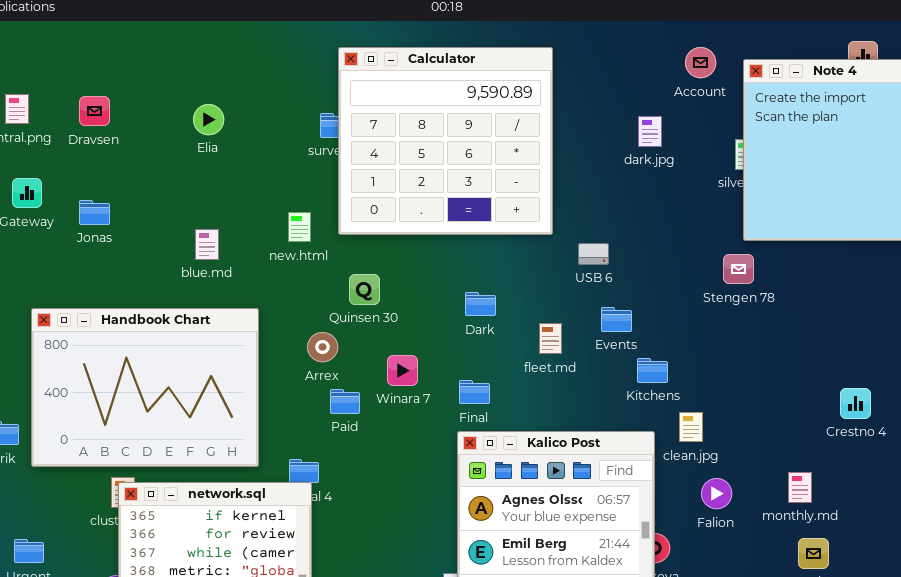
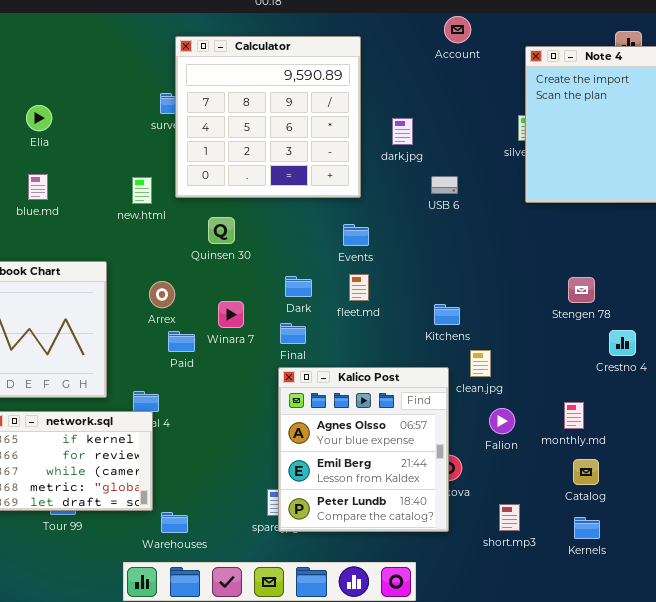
Account: [685,47,716,78] -> [444,16,471,43], moved
Elia: [193,104,224,135] -> [26,105,52,131], moved
dark.jpg: [638,116,662,147] -> [392,118,413,145], moved
blue.md: [195,229,219,260] -> [28,174,48,200], moved
USB 6: [578,243,609,265] -> [431,176,458,194], moved
Stengen 78: [723,254,754,284] -> [568,277,595,303], moved
Quinsen 30: [349,274,380,305] -> [208,217,235,244], moved
Dark: [465,292,496,316] -> [285,276,312,297], moved
Events: [601,307,632,332] -> [343,224,369,246], moved

